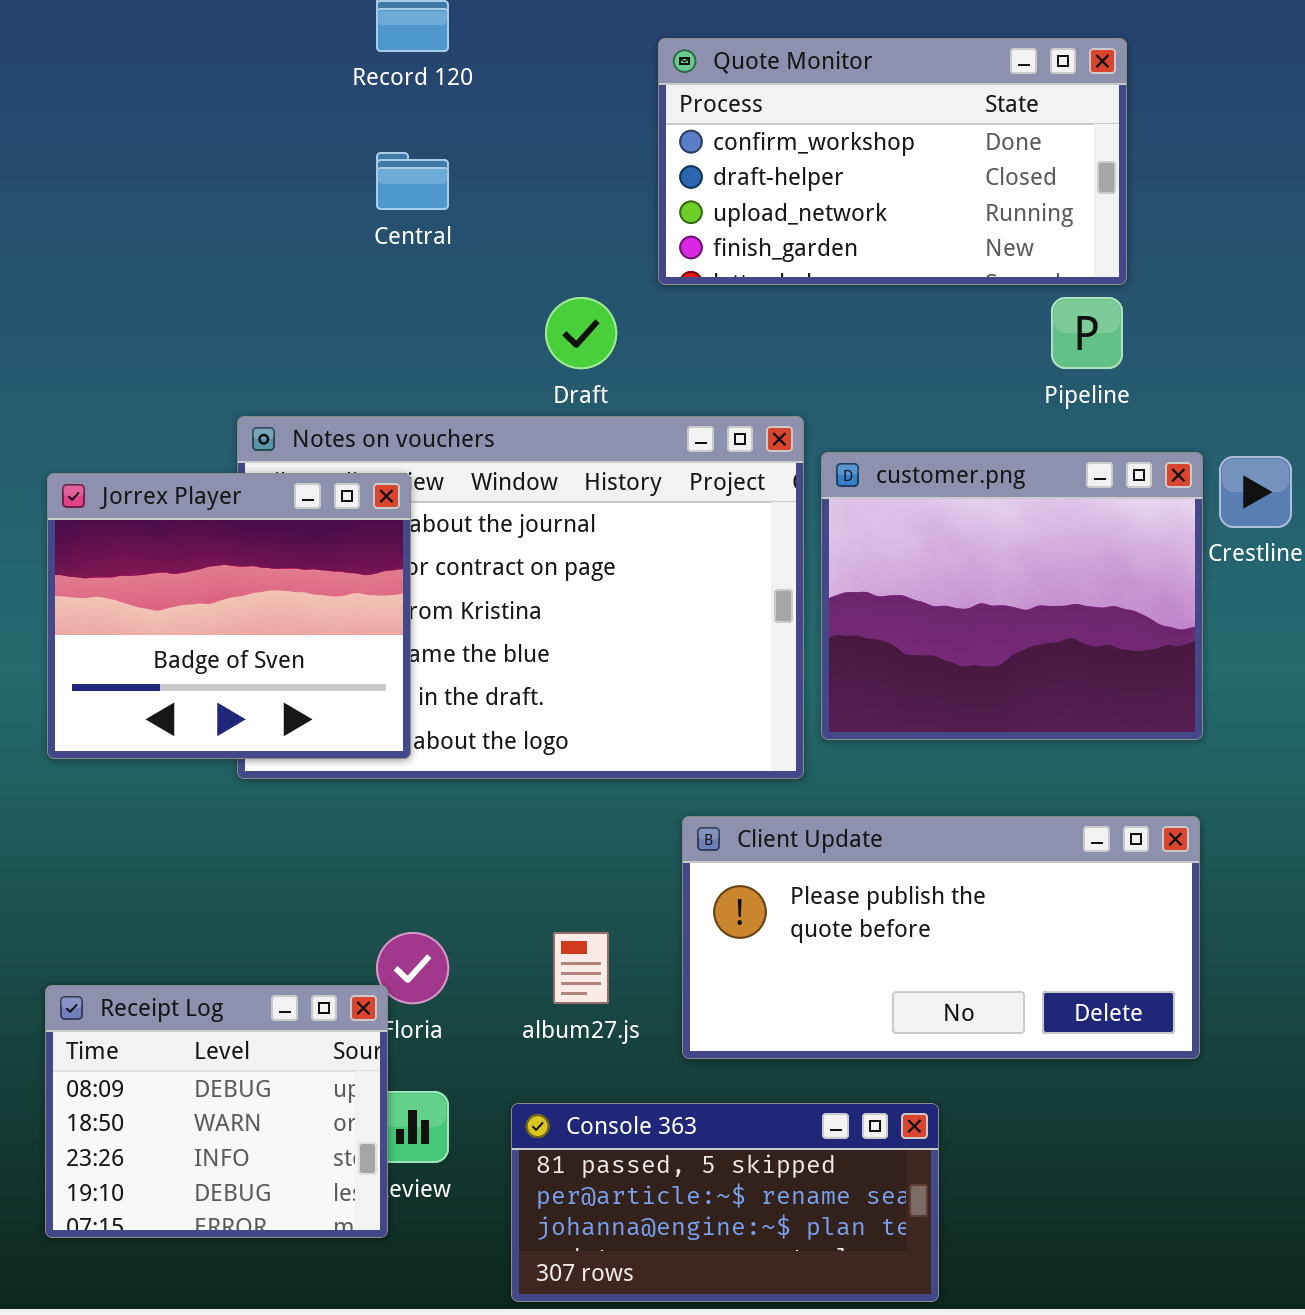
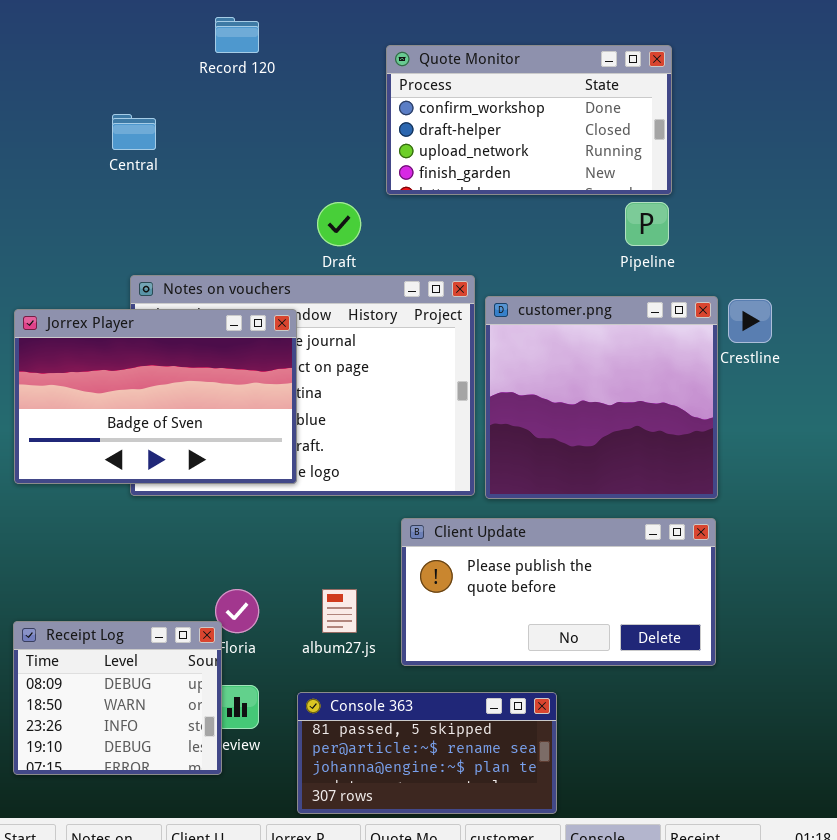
Central: [376,152,449,210] -> [112,114,156,150], moved
customer.png: [821,452,1203,740] -> [485,296,718,499], resized
Jorrex Player: [47,473,411,759] -> [14,309,297,484], resized

